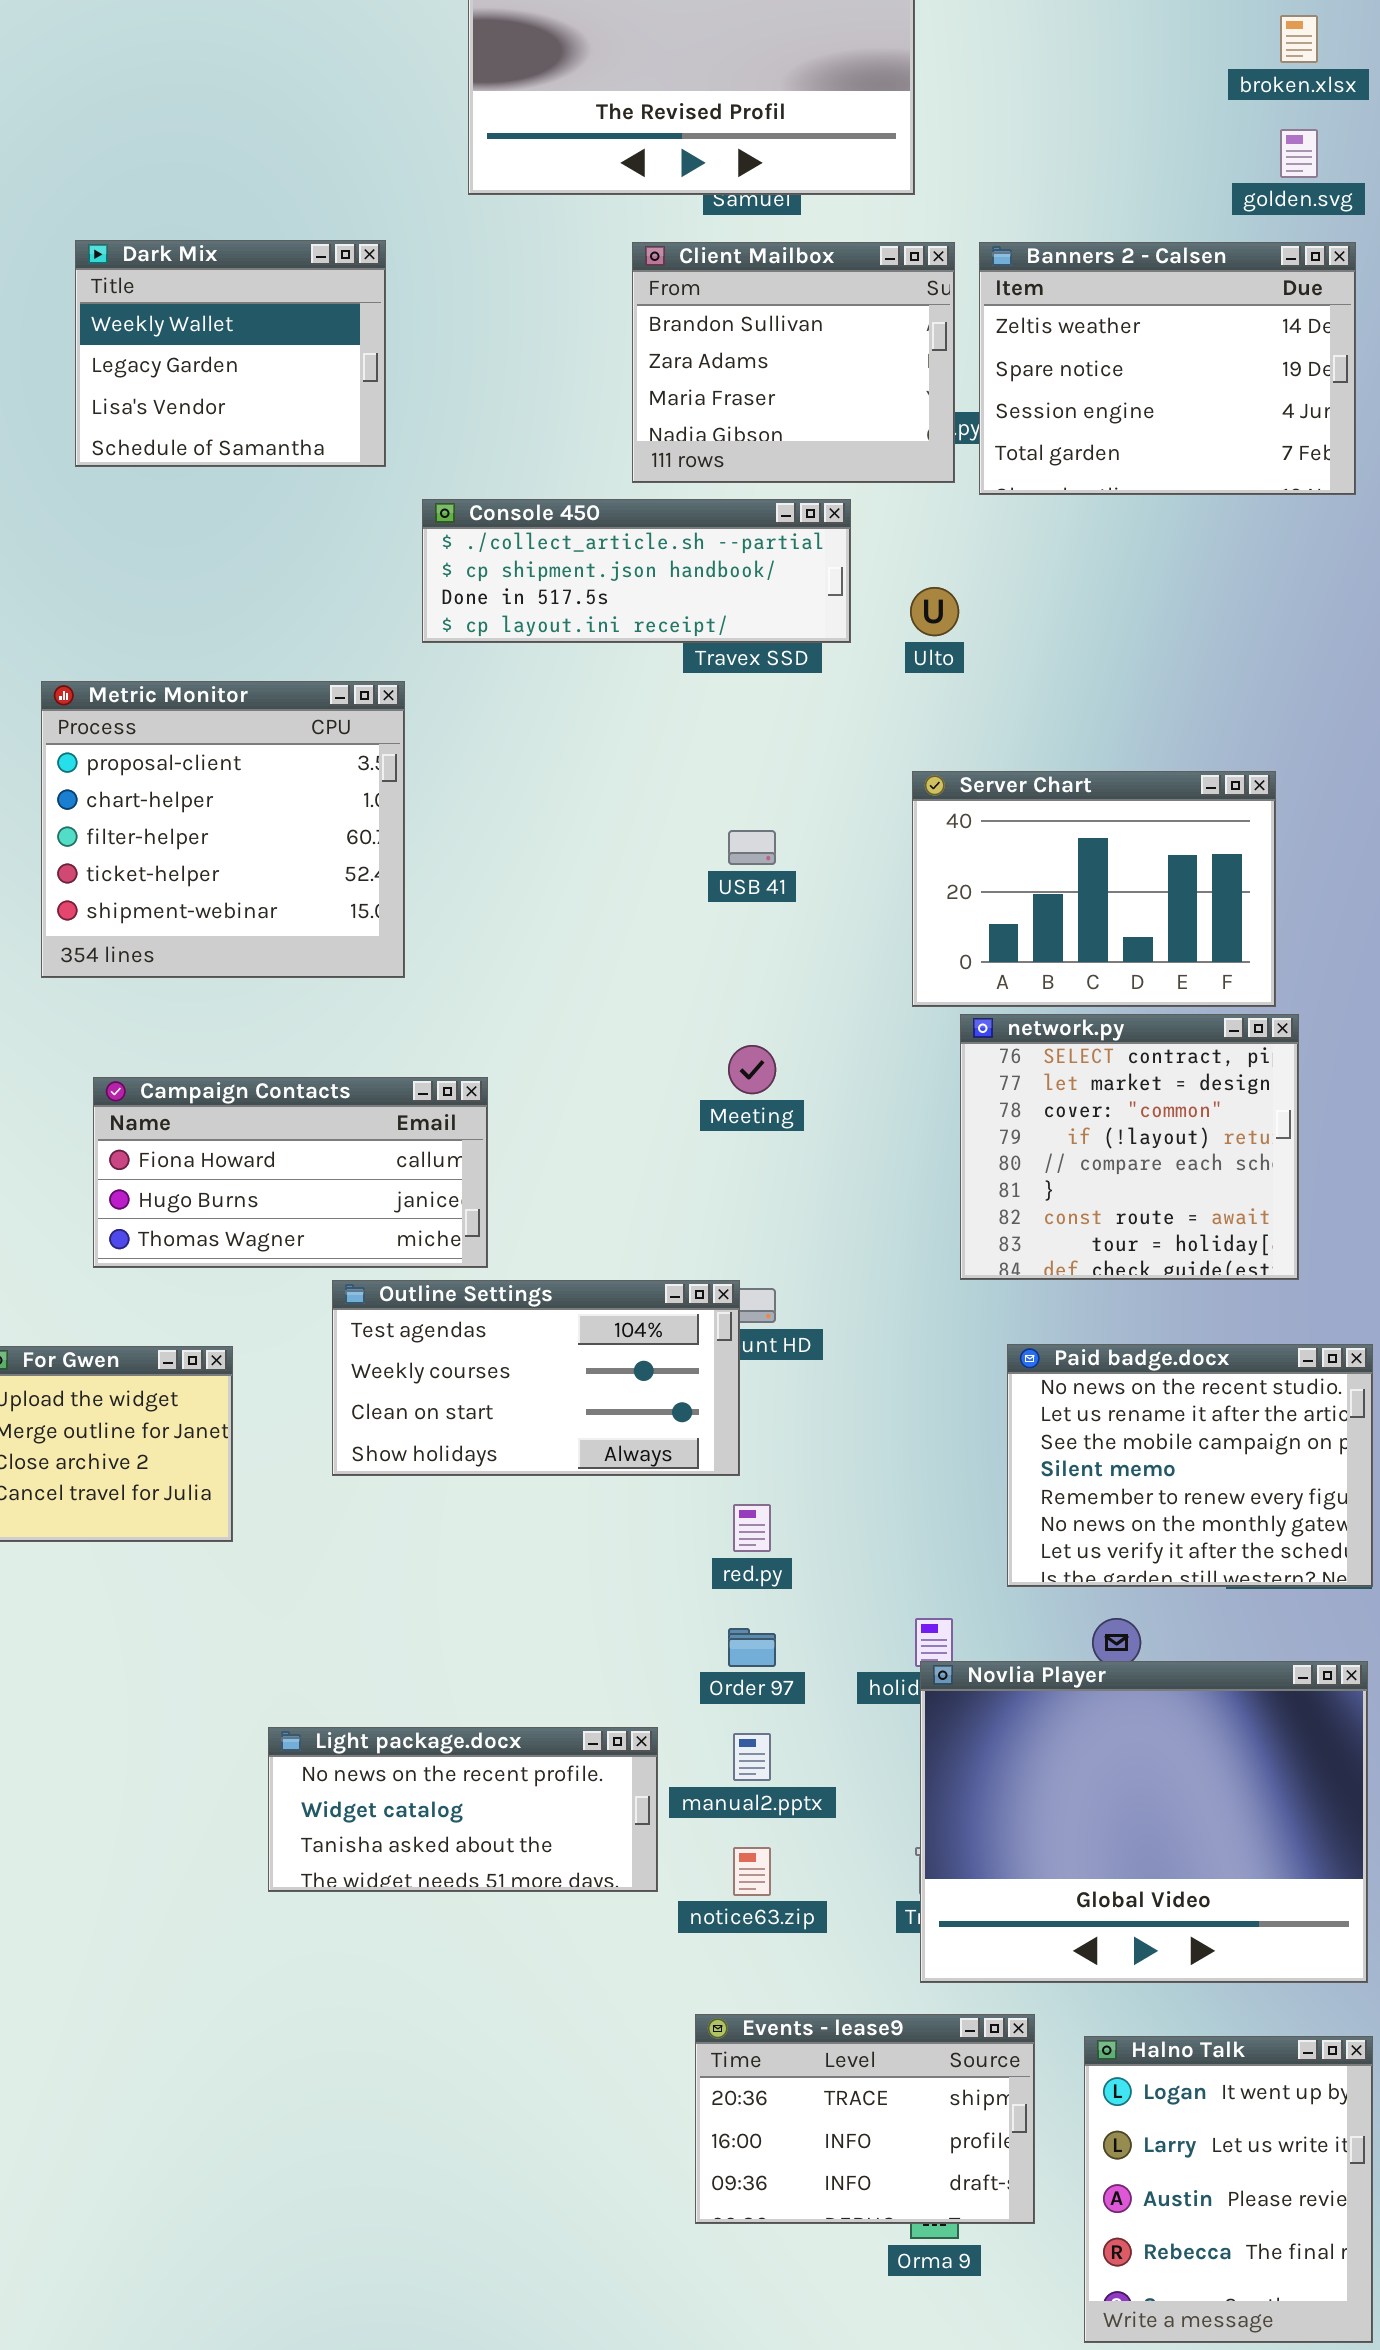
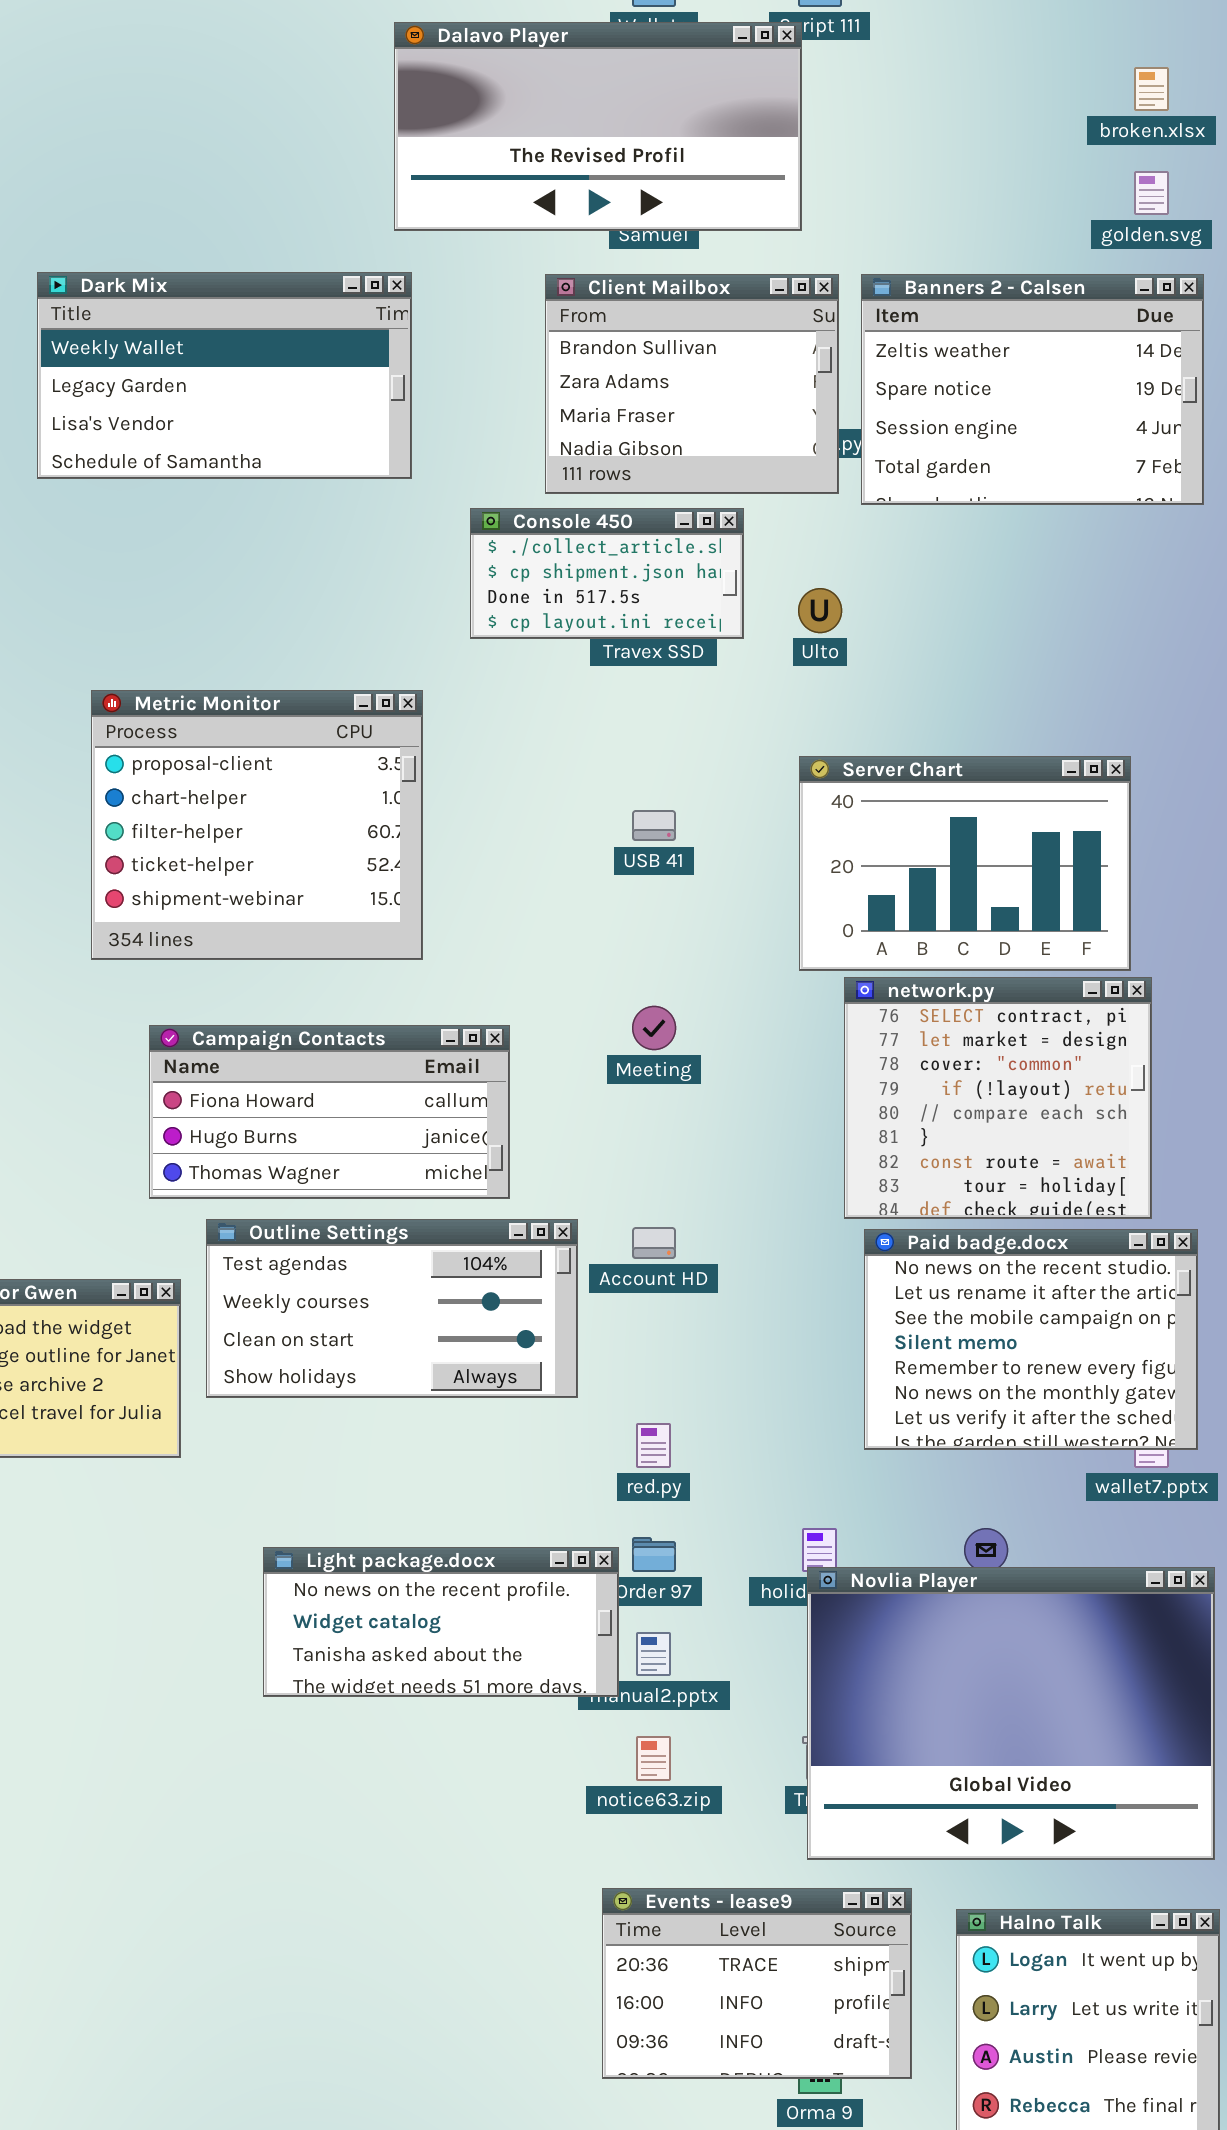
Dark Mix: [75,240,386,467] -> [37,272,412,479], resized
Console 450: [422,499,851,643] -> [470,508,744,639], resized
Metric Monitor: [41,681,405,978] -> [91,690,423,960], moved
Campaign Contacts: [93,1077,488,1268] -> [149,1025,510,1199], moved
Outline Settings: [332,1280,740,1476] -> [206,1219,578,1398], moved
Paid badge.docx: [1007,1344,1373,1587] -> [864,1229,1198,1450], moved
Light package.docx: [268,1727,658,1892] -> [263,1547,619,1697], moved

